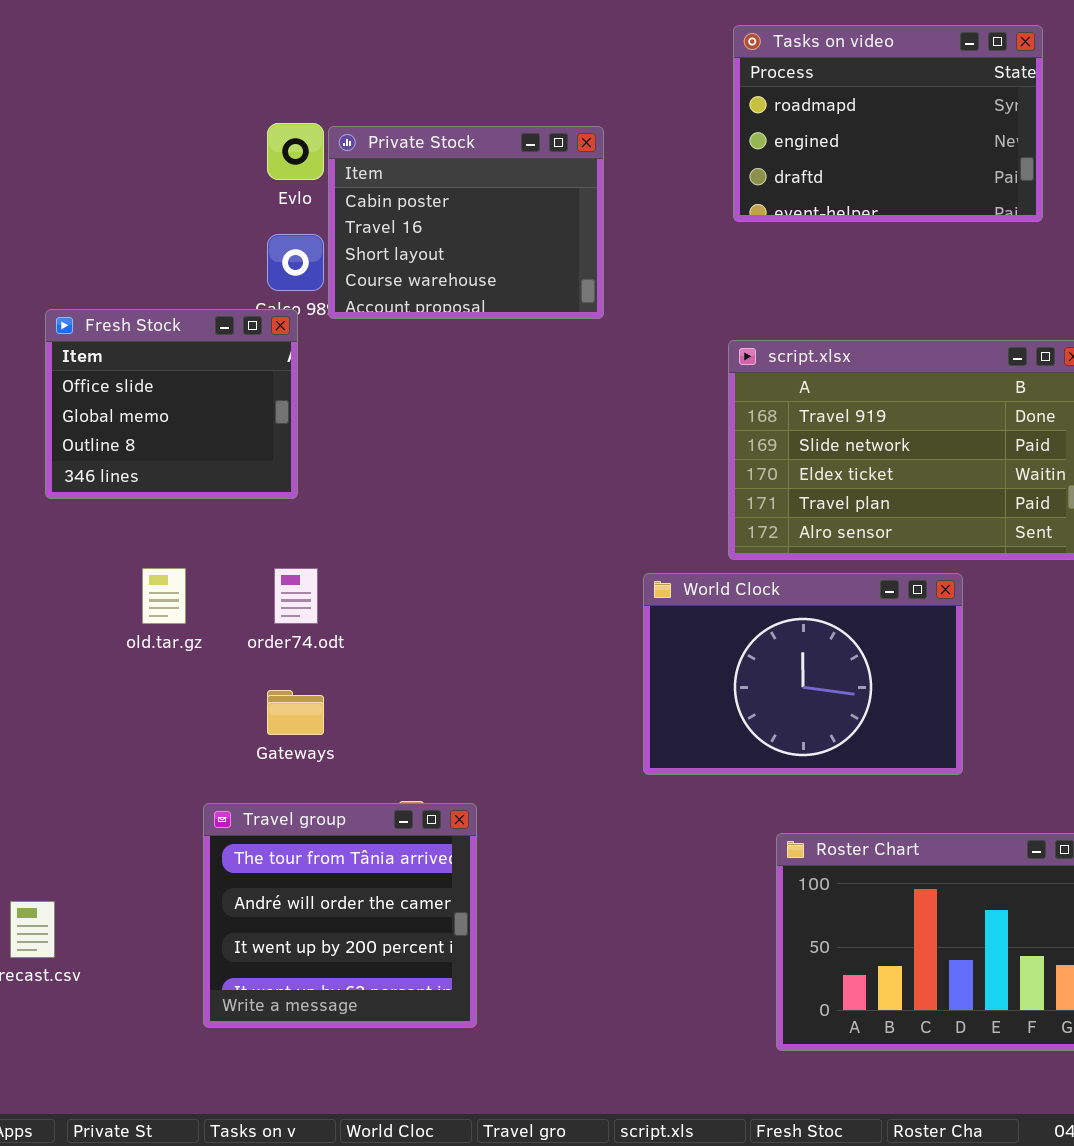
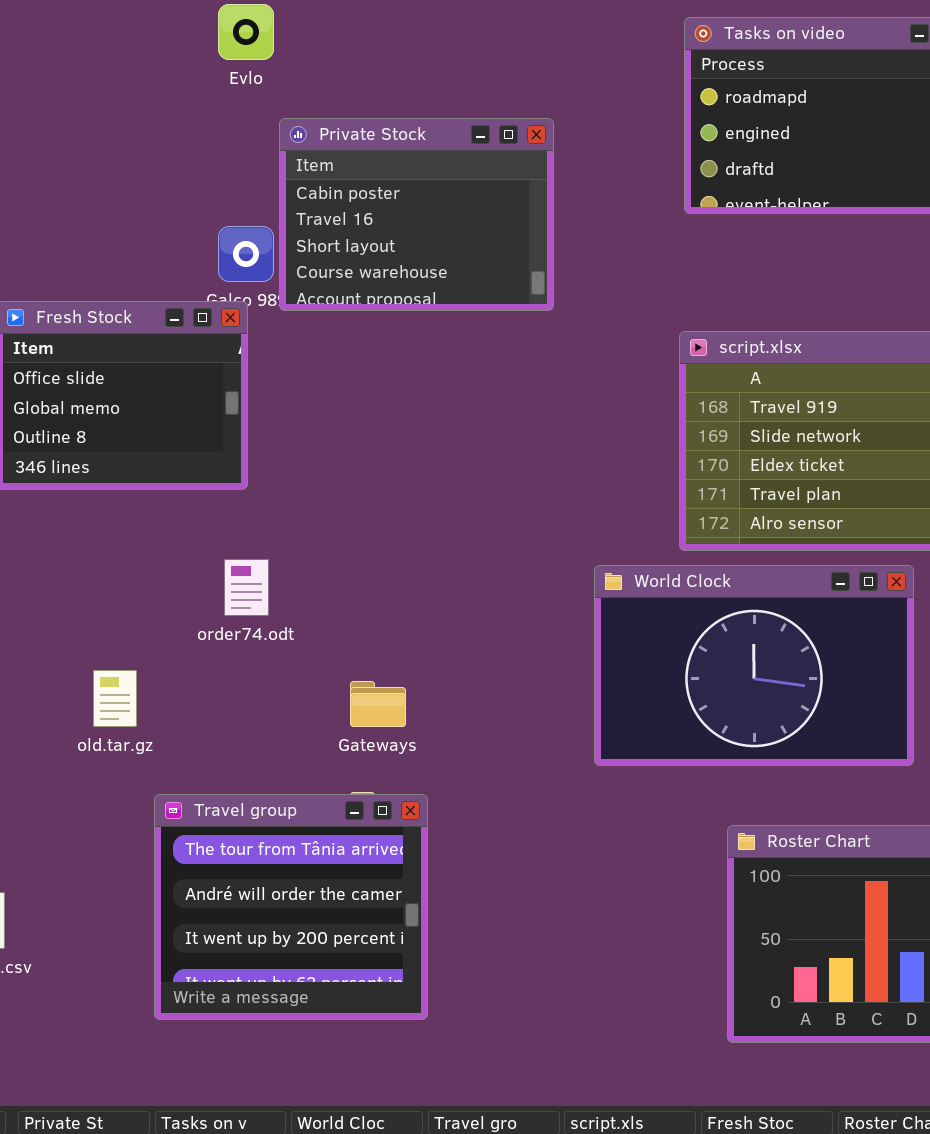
Evlo: [267,123,324,180] -> [218,4,274,60], moved
old.tar.gz: [142,568,186,624] -> [93,670,137,727], moved
Gateways: [267,690,324,735] -> [350,681,406,727], moved

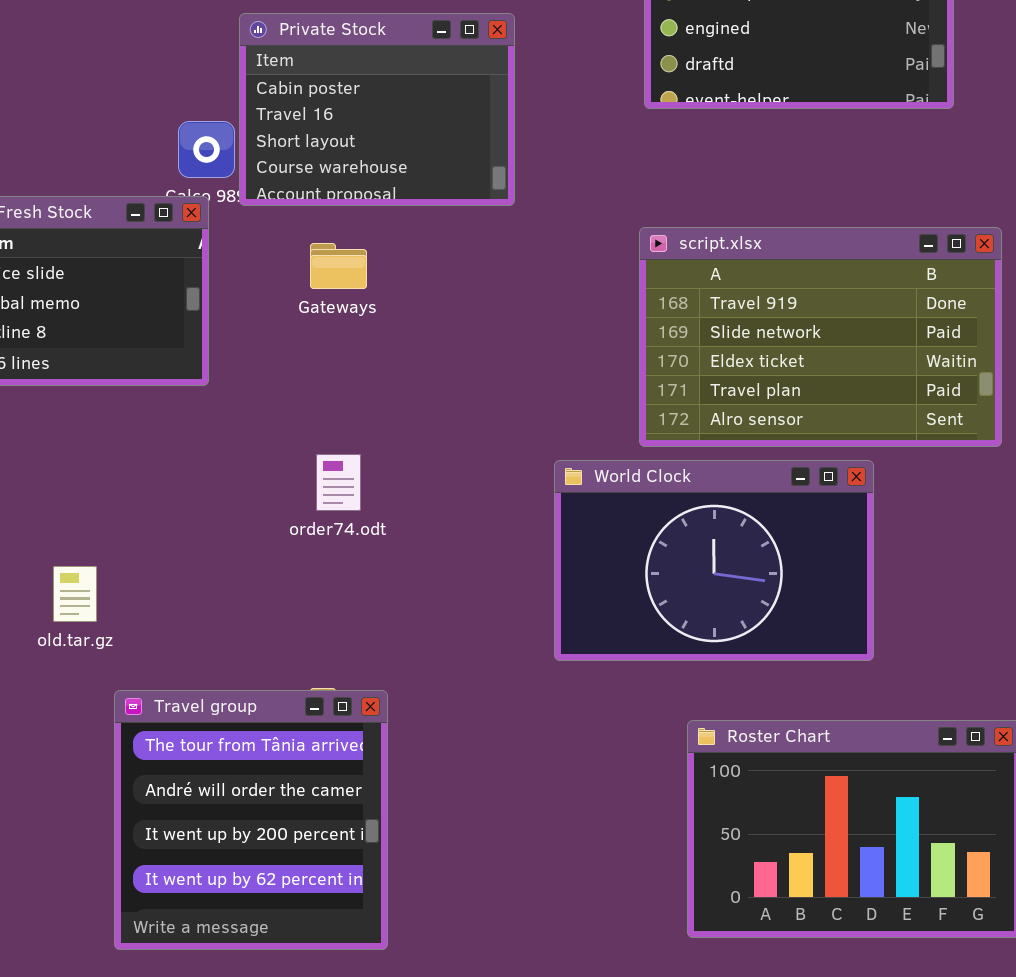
order74.odt: [224,559,269,616] -> [316,454,361,511], moved
Gateways: [350,681,406,727] -> [310,243,367,289], moved
Travel group: [154,794,428,1020] -> [114,690,388,950], resized

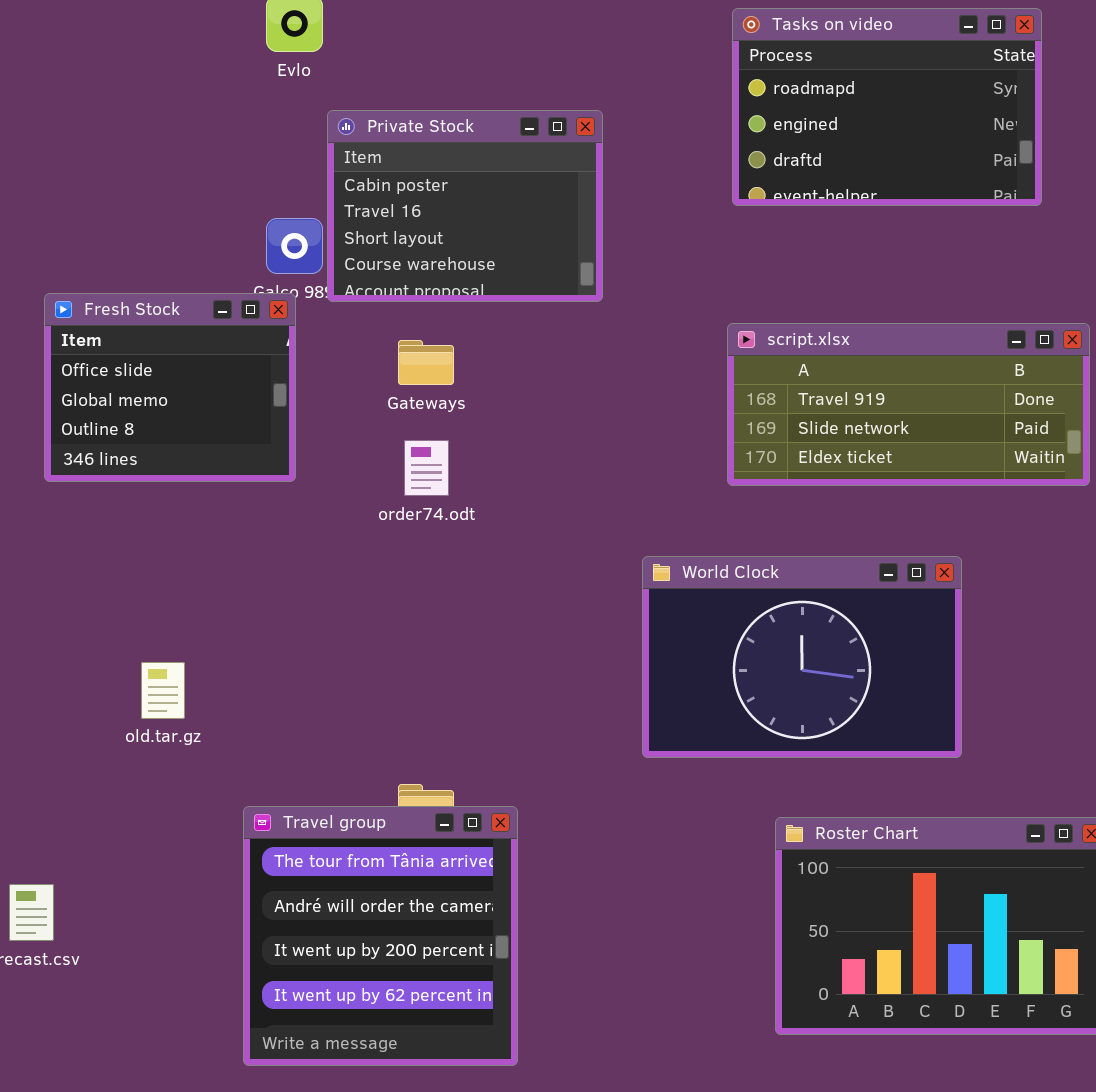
script.xlsx: [639,227,1002,447] -> [727,323,1090,486], resized
order74.odt: [316,454,361,511] -> [404,440,449,496], moved
Travel group: [114,690,388,950] -> [243,806,518,1066], moved

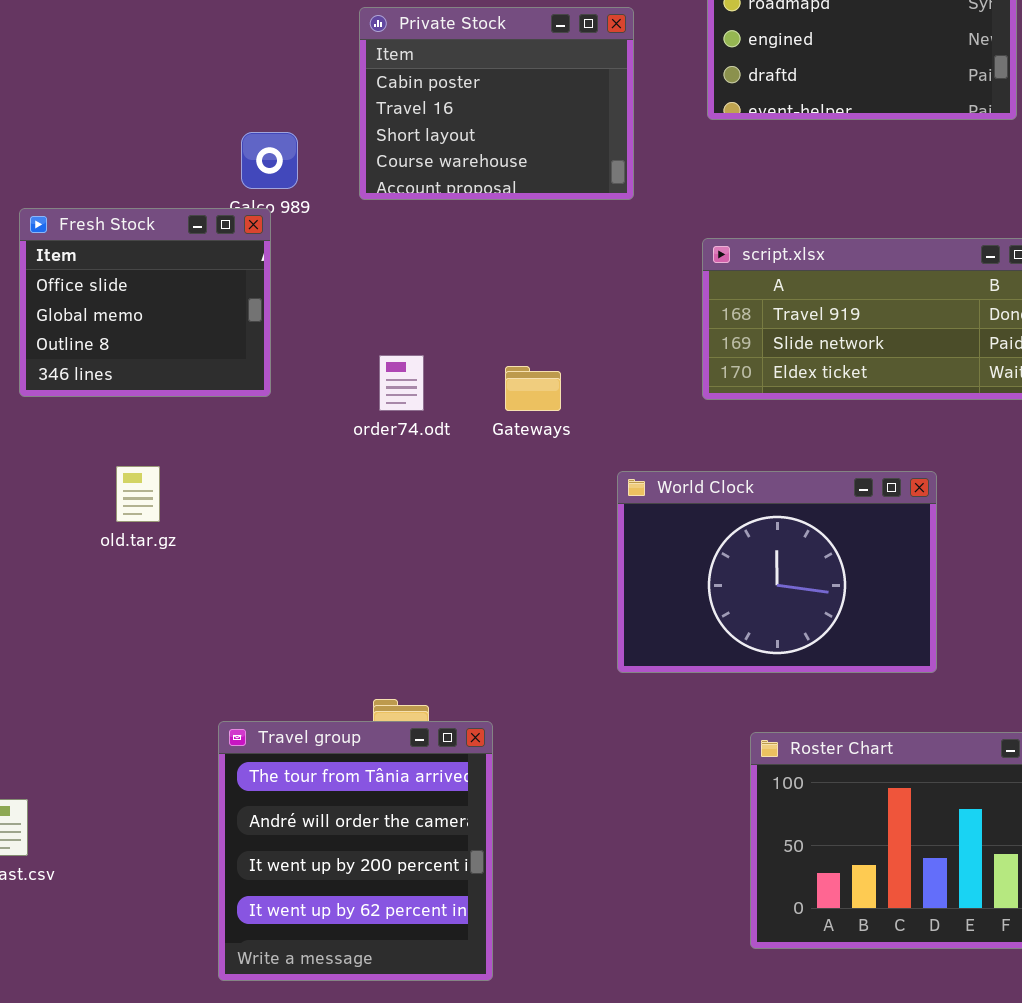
Private Stock: [327,110,603,302] -> [359,7,634,200], moved
Gateways: [398,340,454,385] -> [505,366,561,411], moved
old.tar.gz: [141,662,185,719] -> [116,466,160,522], moved

